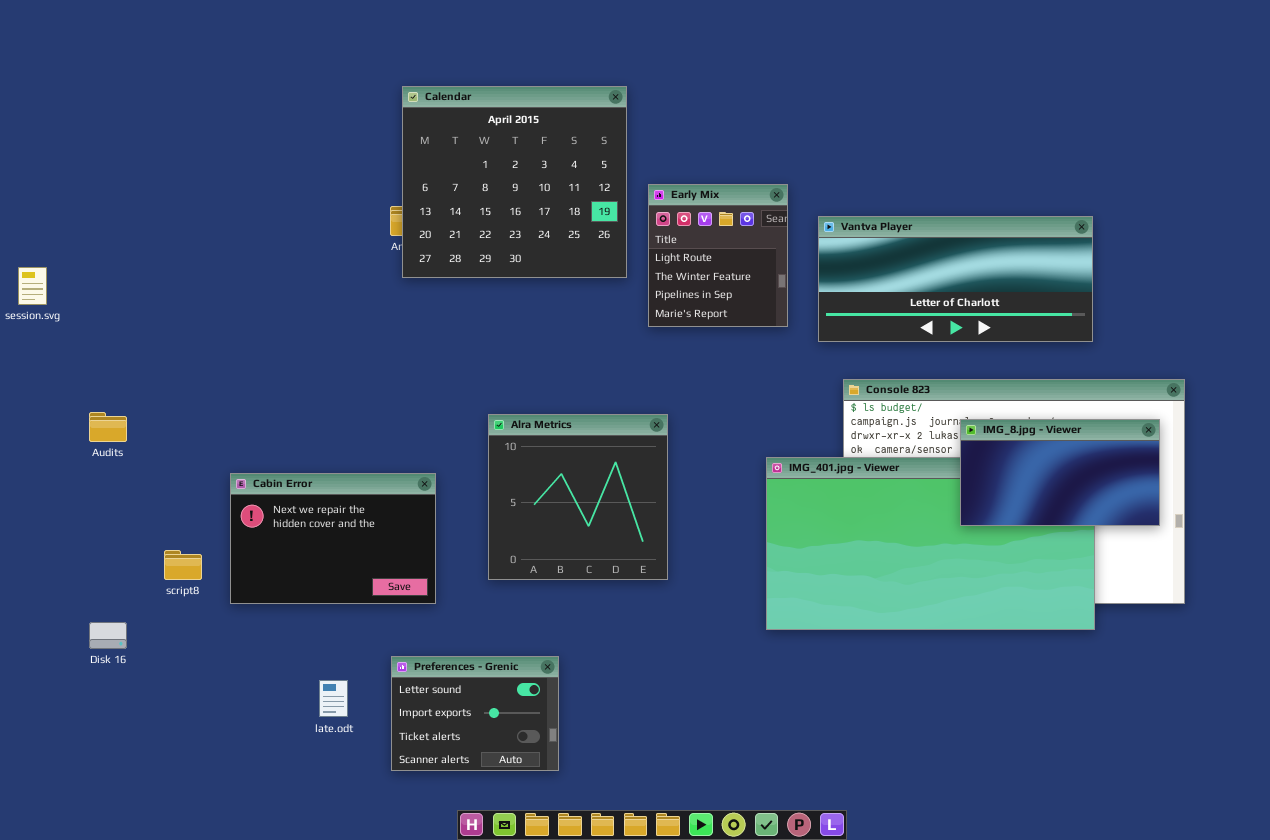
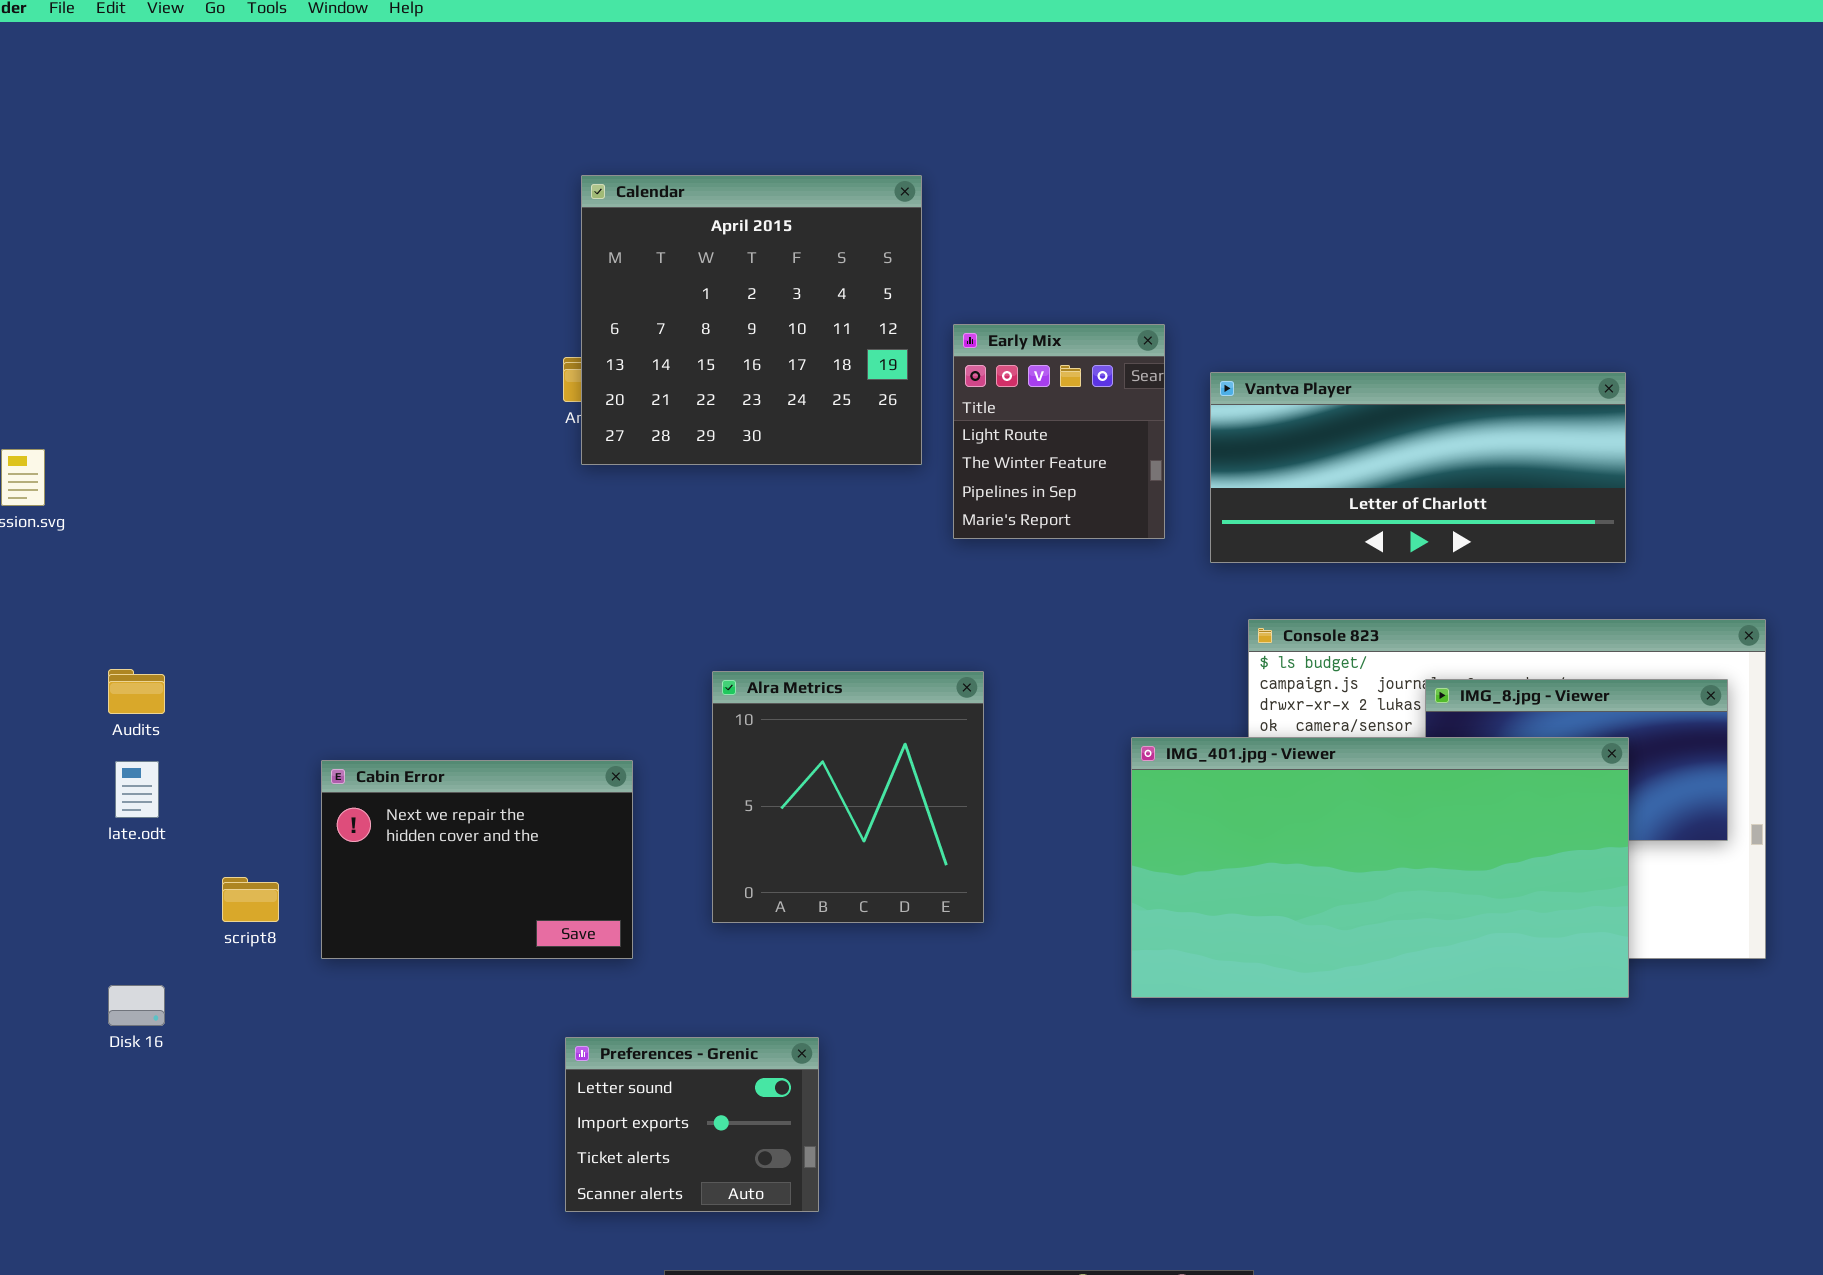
IMG_401.jpg - Viewer: [766,457,1095,630] -> [1131,737,1629,998], raised
late.odt: [319,680,348,717] -> [115,761,159,818], moved

